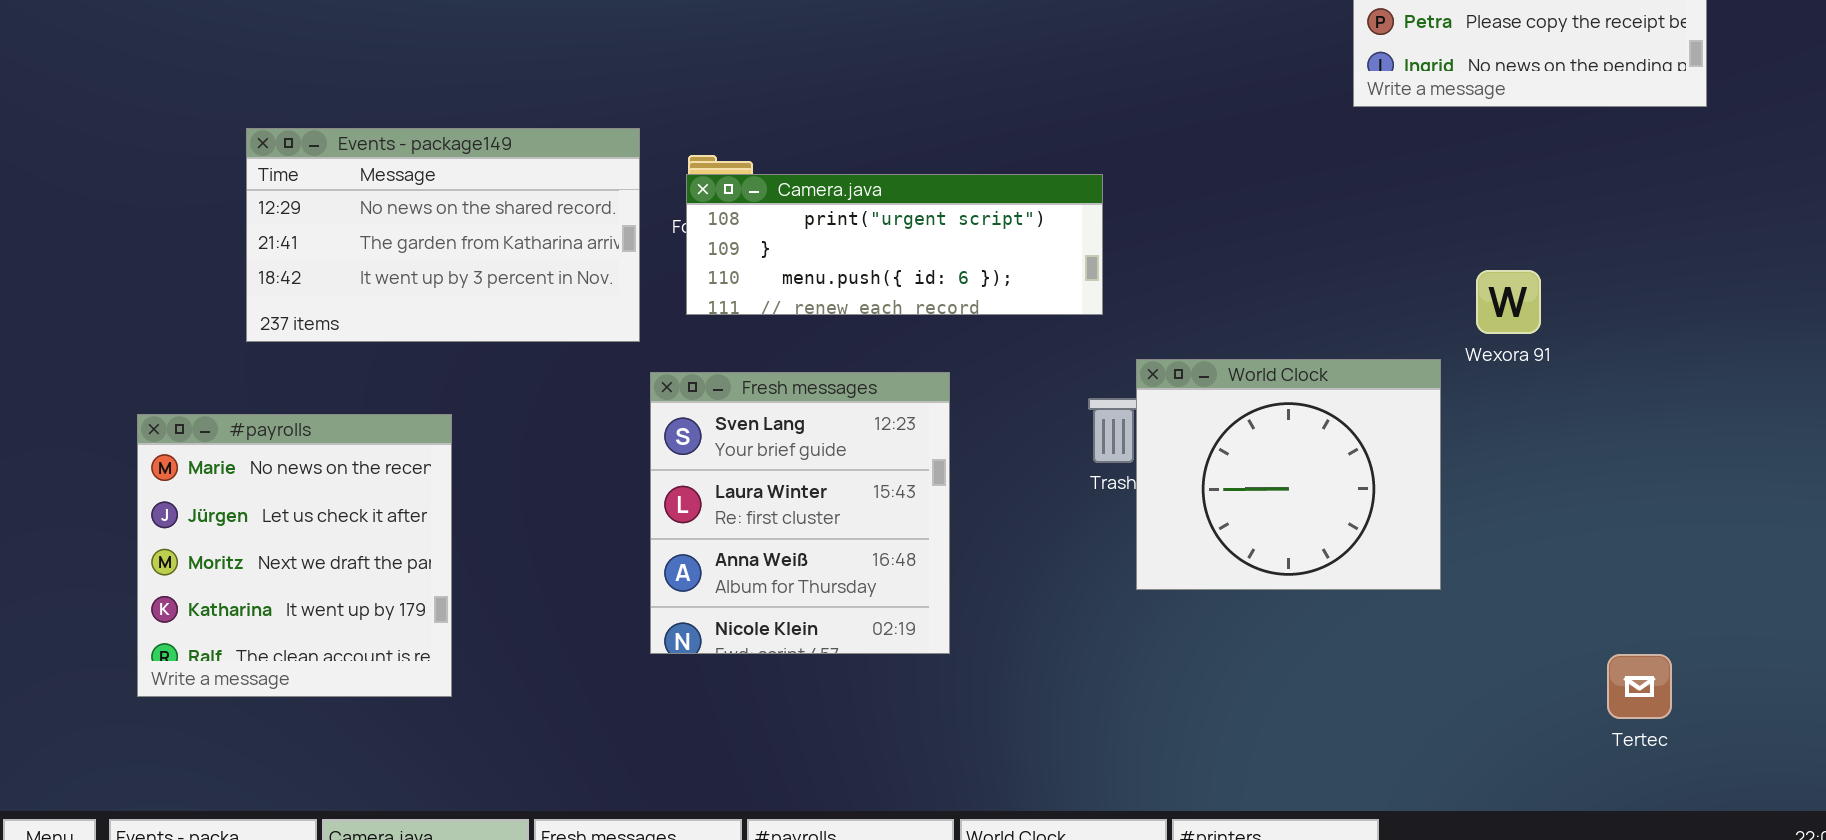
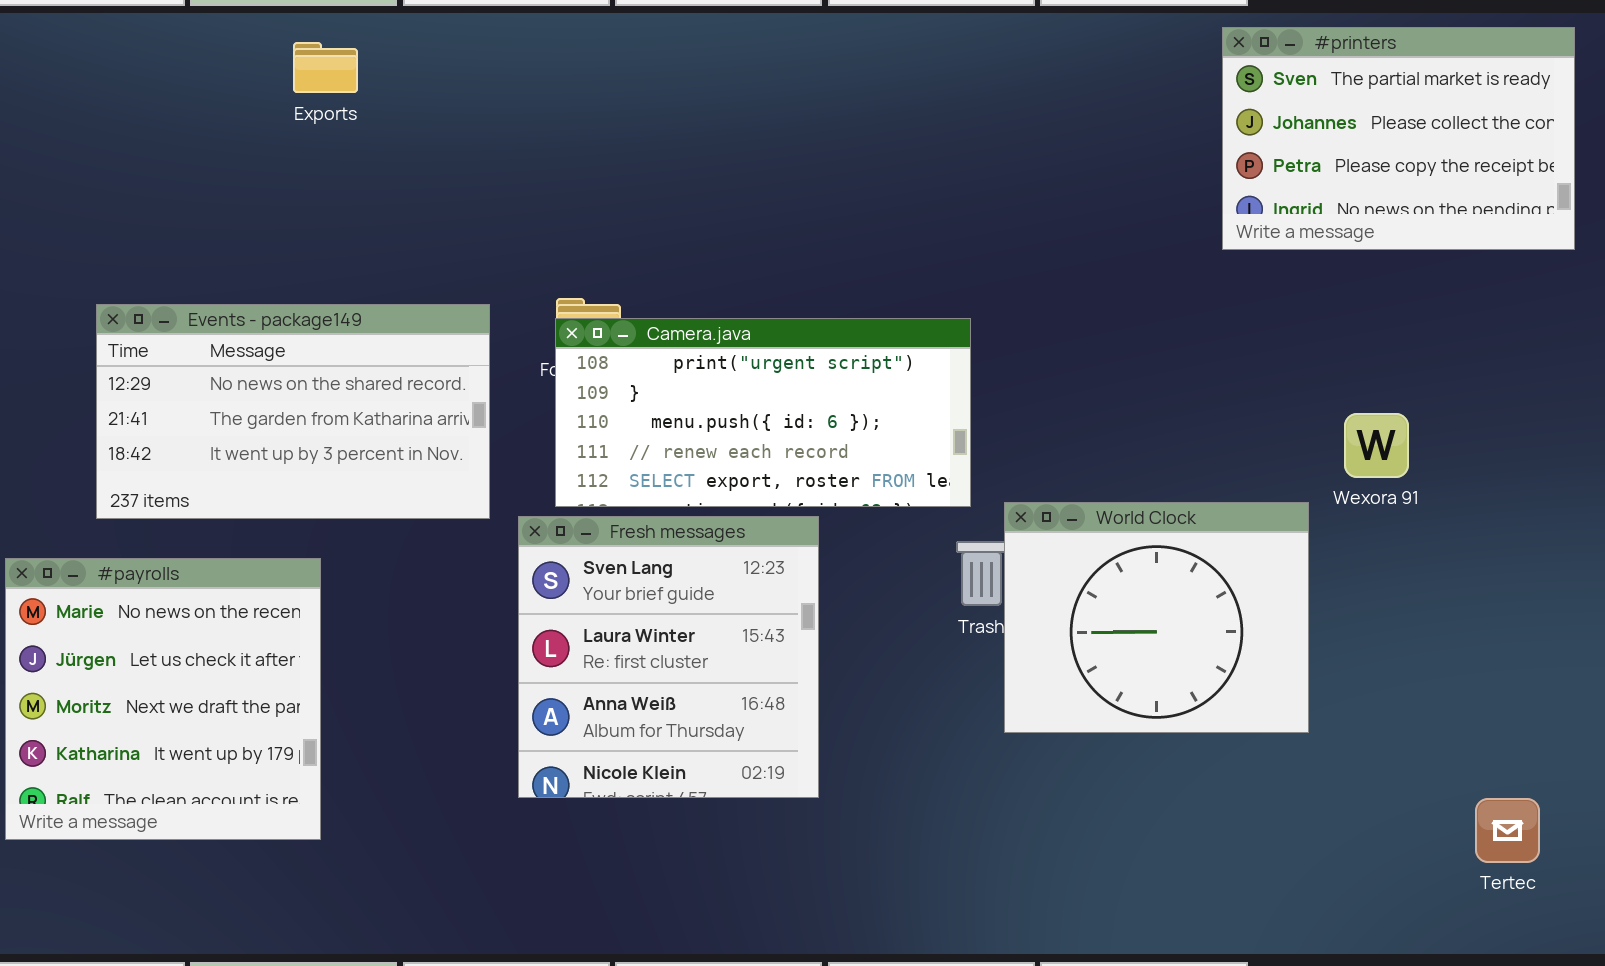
Events - package149: [246,128,640,342] -> [96,304,490,519], moved
Camera.java: [686,174,1103,315] -> [555,318,971,507], resized

